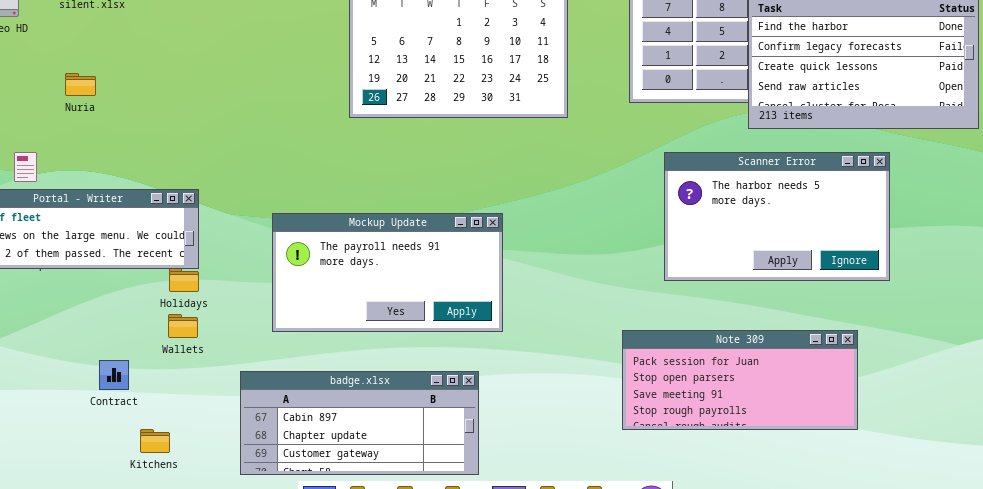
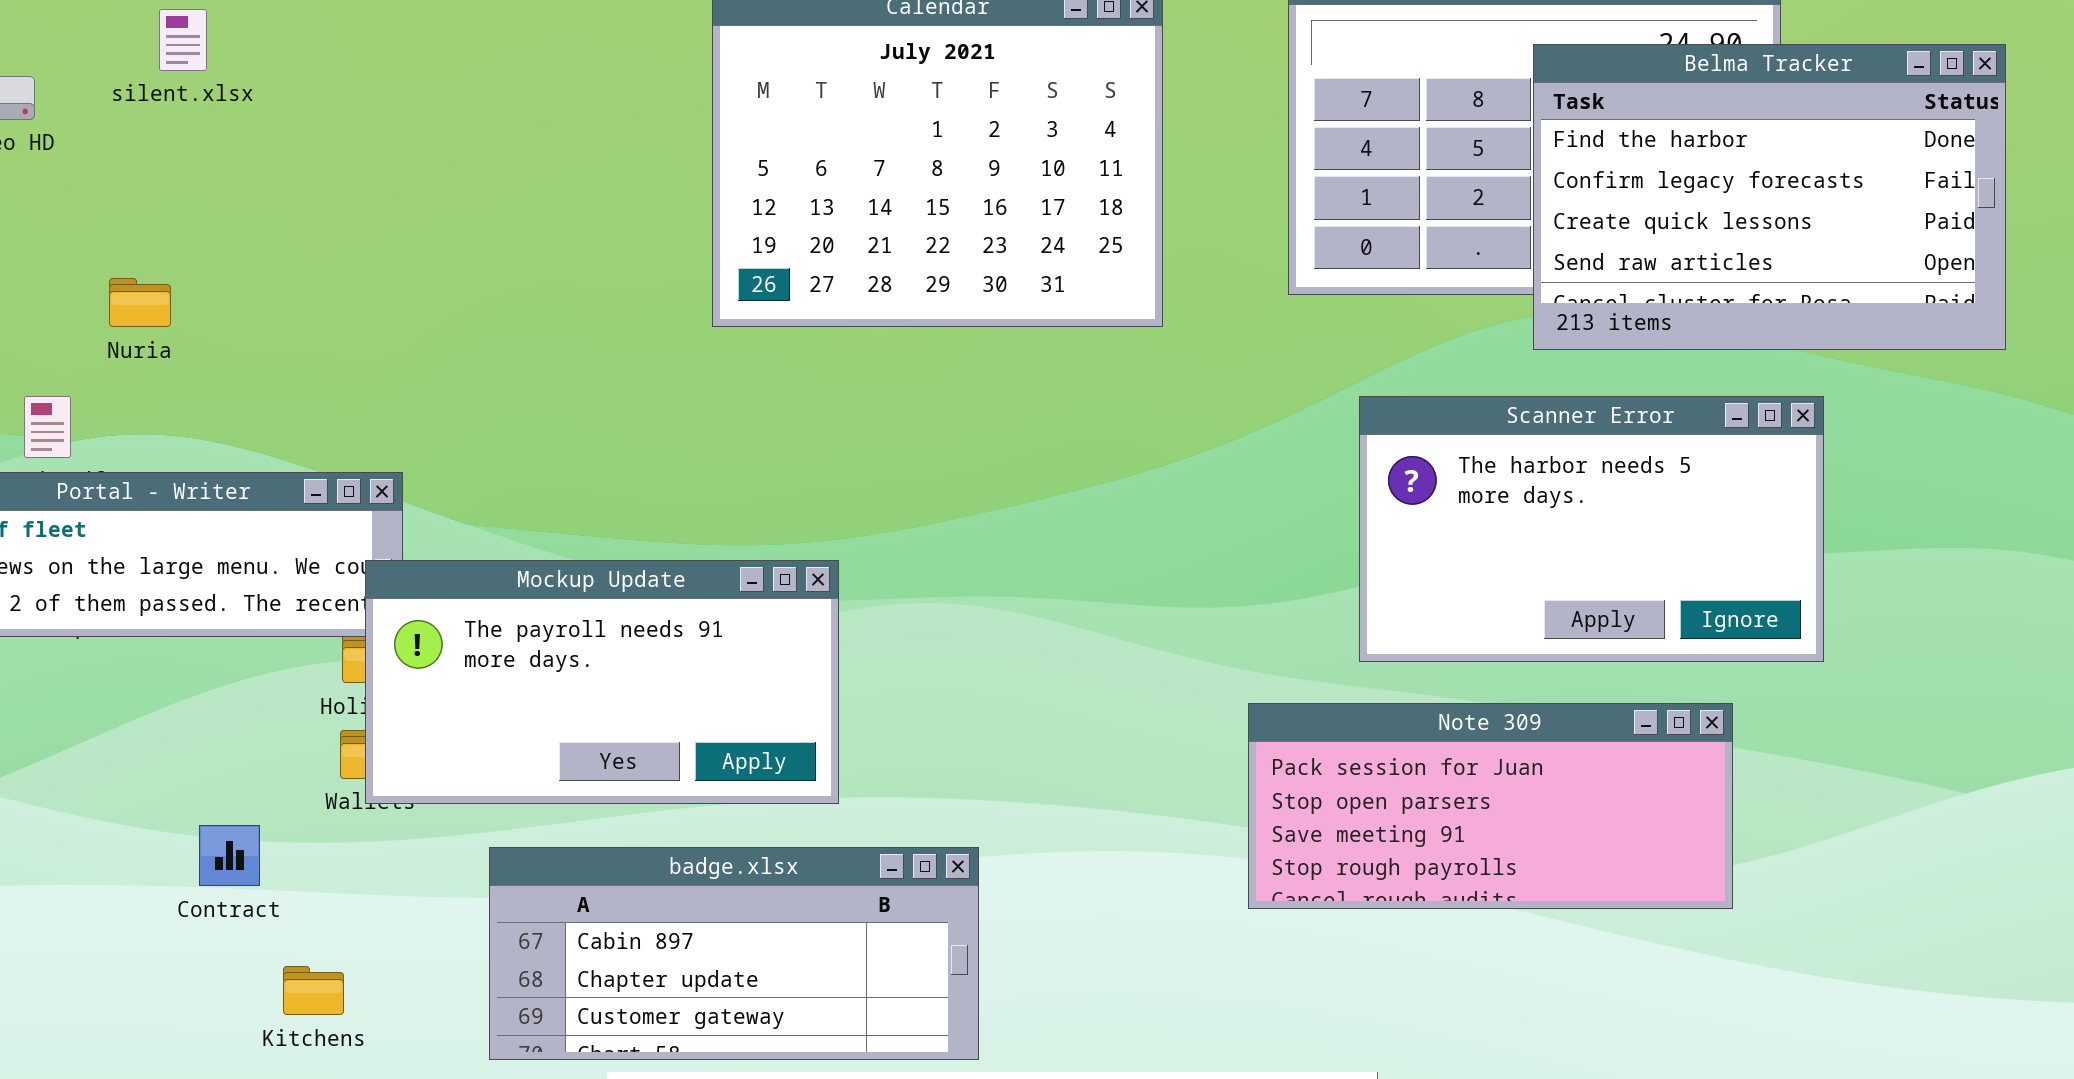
Nuria: [65,73,96,96] -> [109,278,171,327], moved
Mockup Update: [272,213,503,332] -> [365,560,839,804], moved
Note 309: [622,330,858,430] -> [1248,703,1733,909], moved

